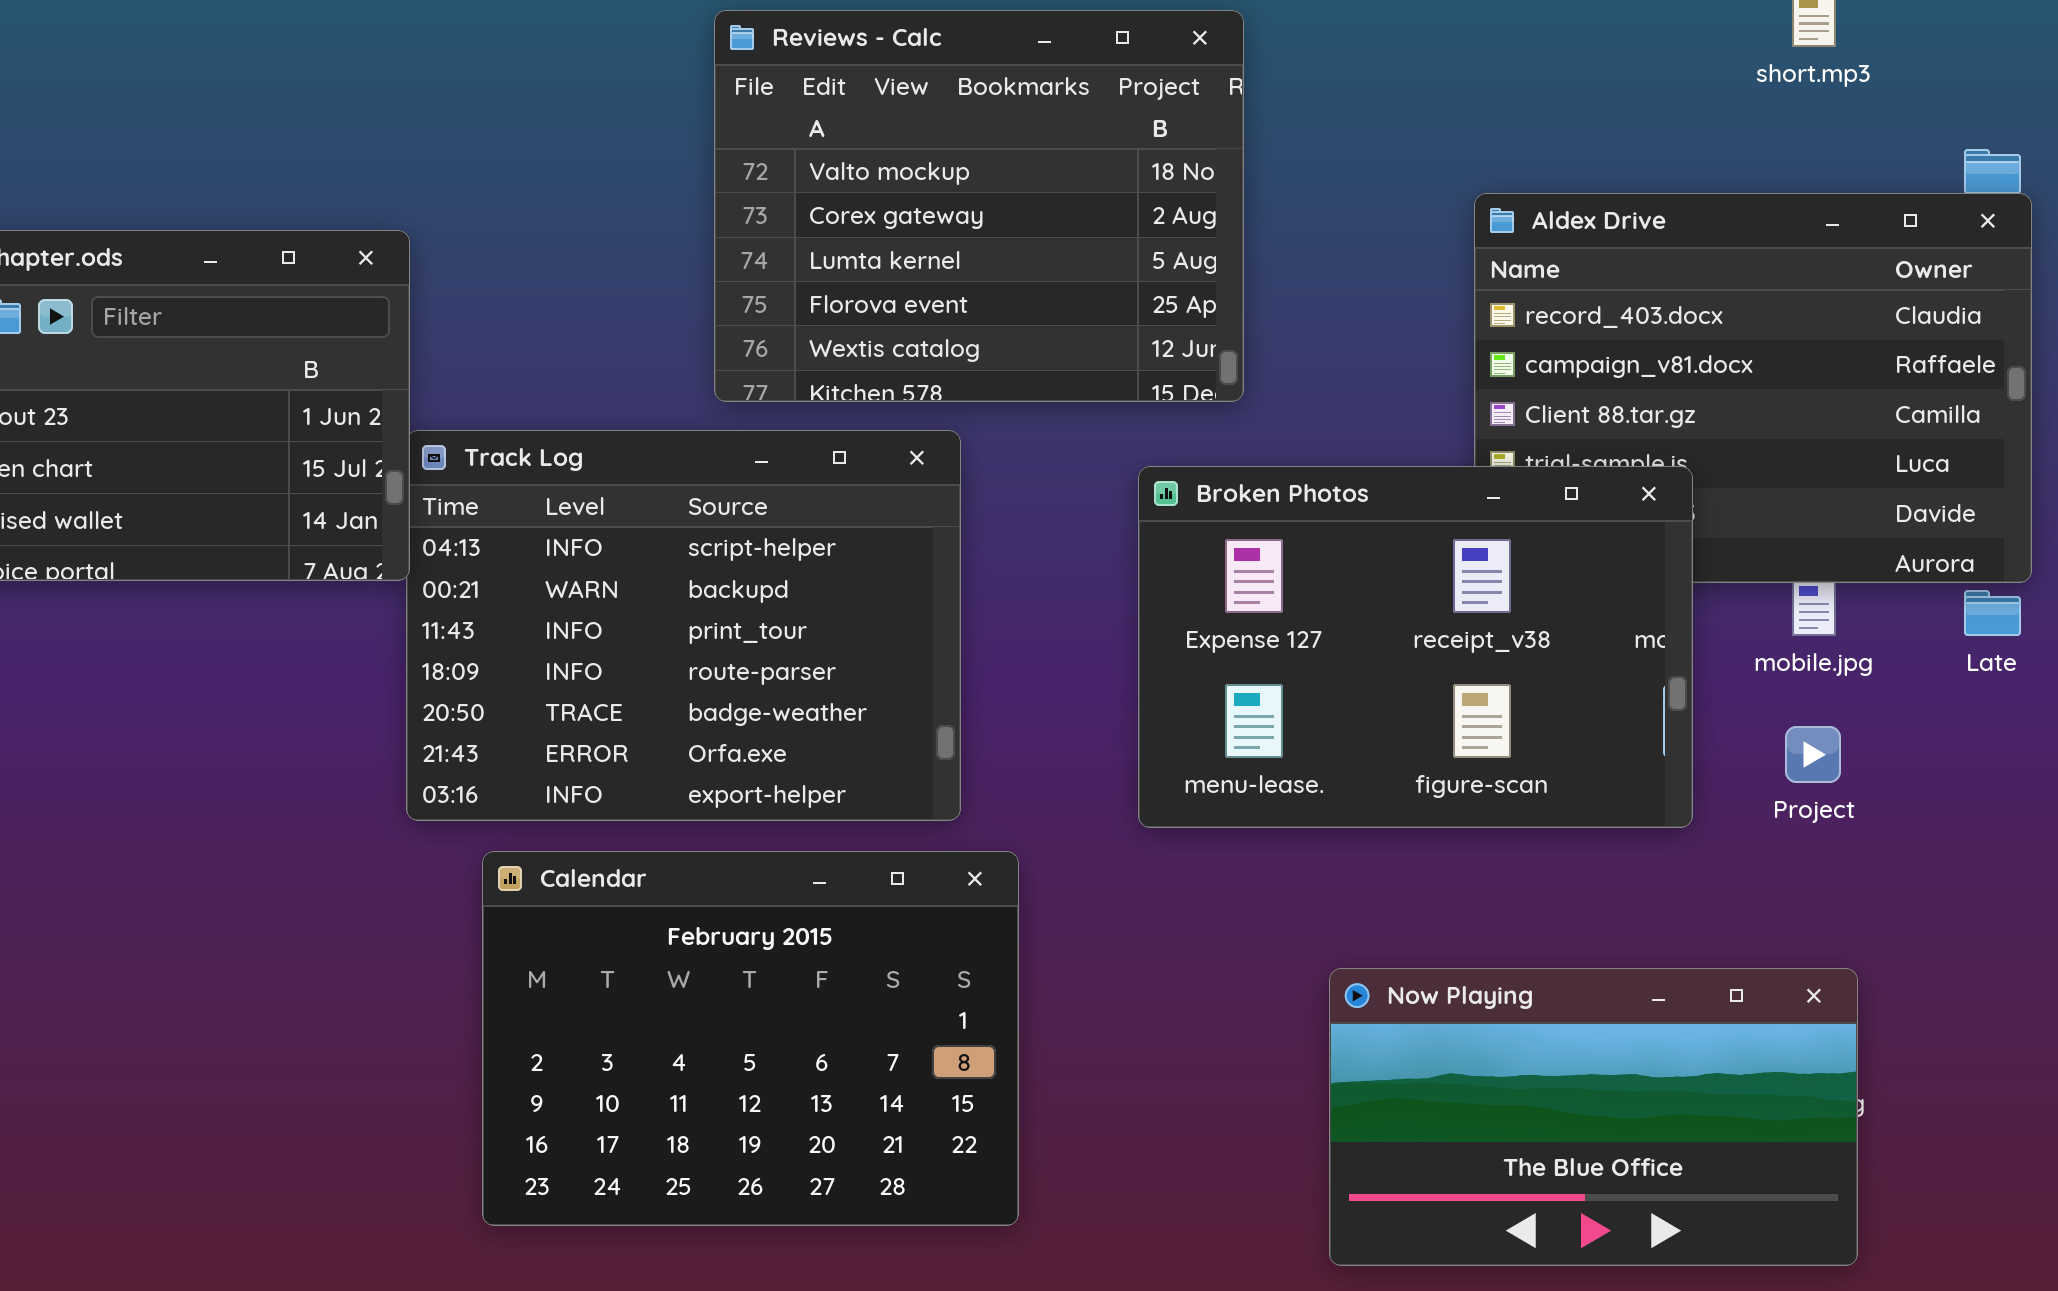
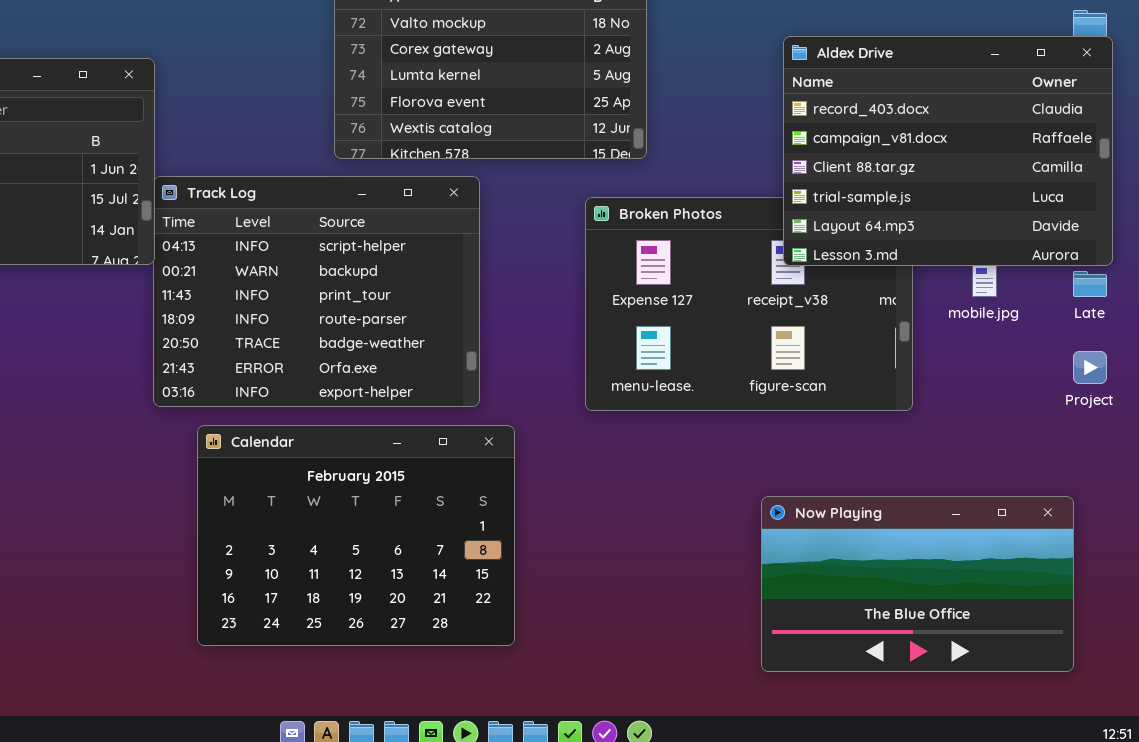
Aldex Drive: [1474,193,2032,583] -> [783,36,1113,266], raised
Project: [1785,726,1841,783] -> [1073,351,1107,384], moved
Now Playing: [1329,968,1858,1266] -> [761,496,1074,672], moved

